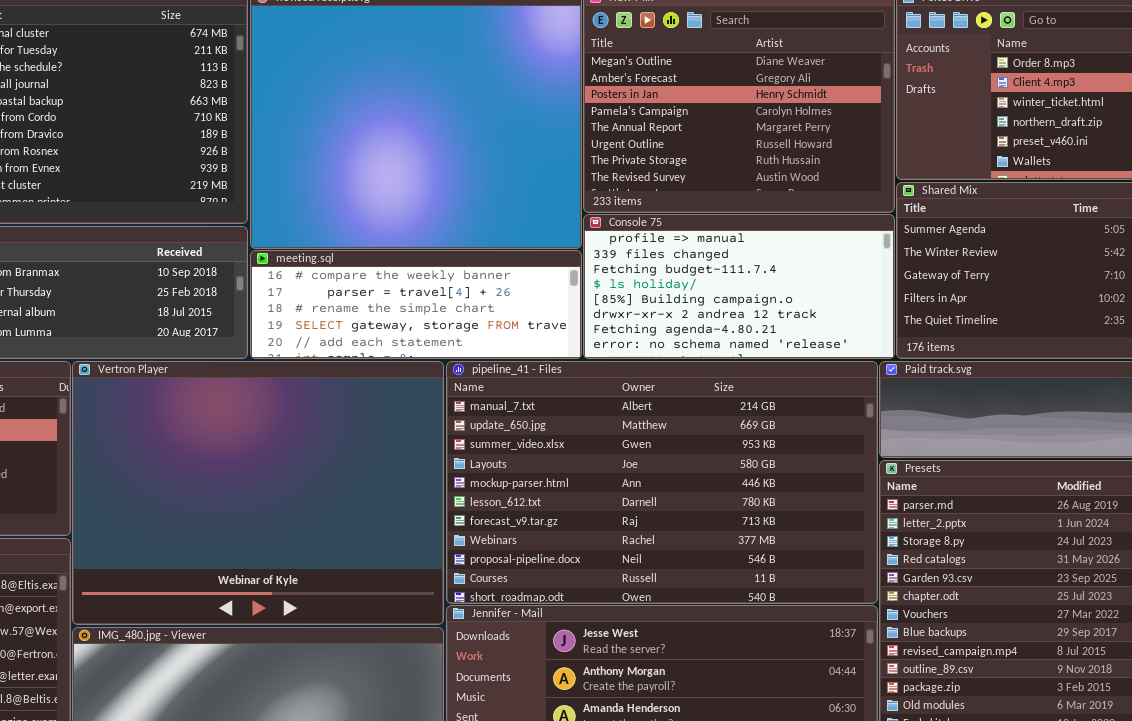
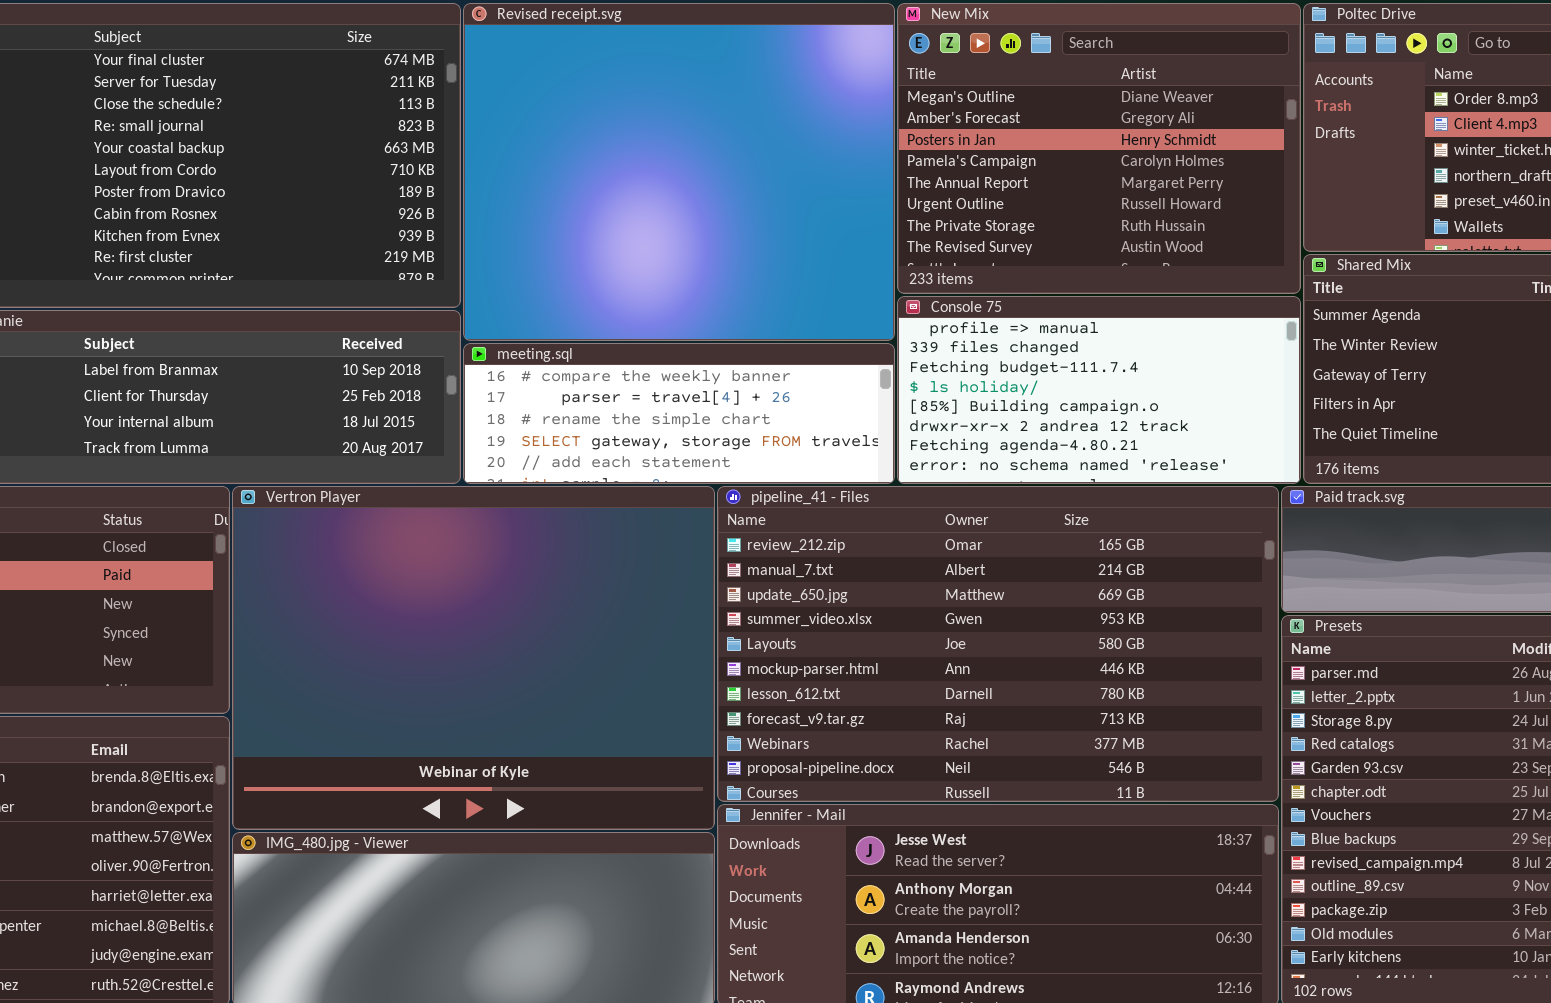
pipeline_41 - Files: [446,361,878,604] -> [717,486,1279,802], scrolled up 1 row

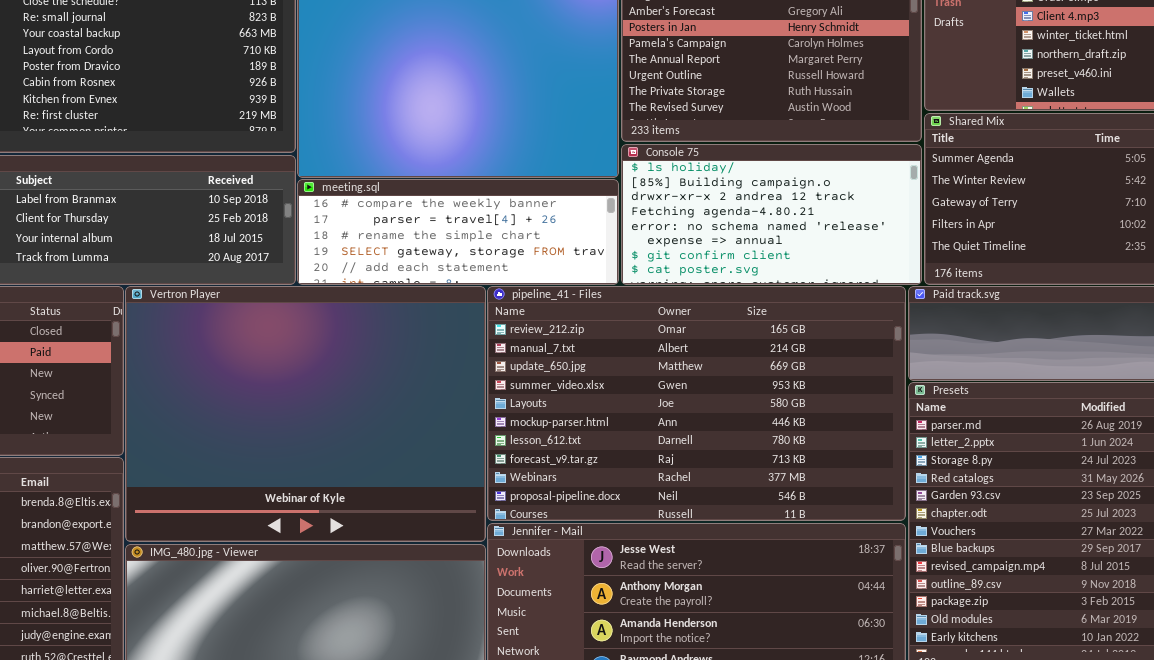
Console 75: [897,296,1301,484] -> [621,144,922,285], scrolled down 3 rows

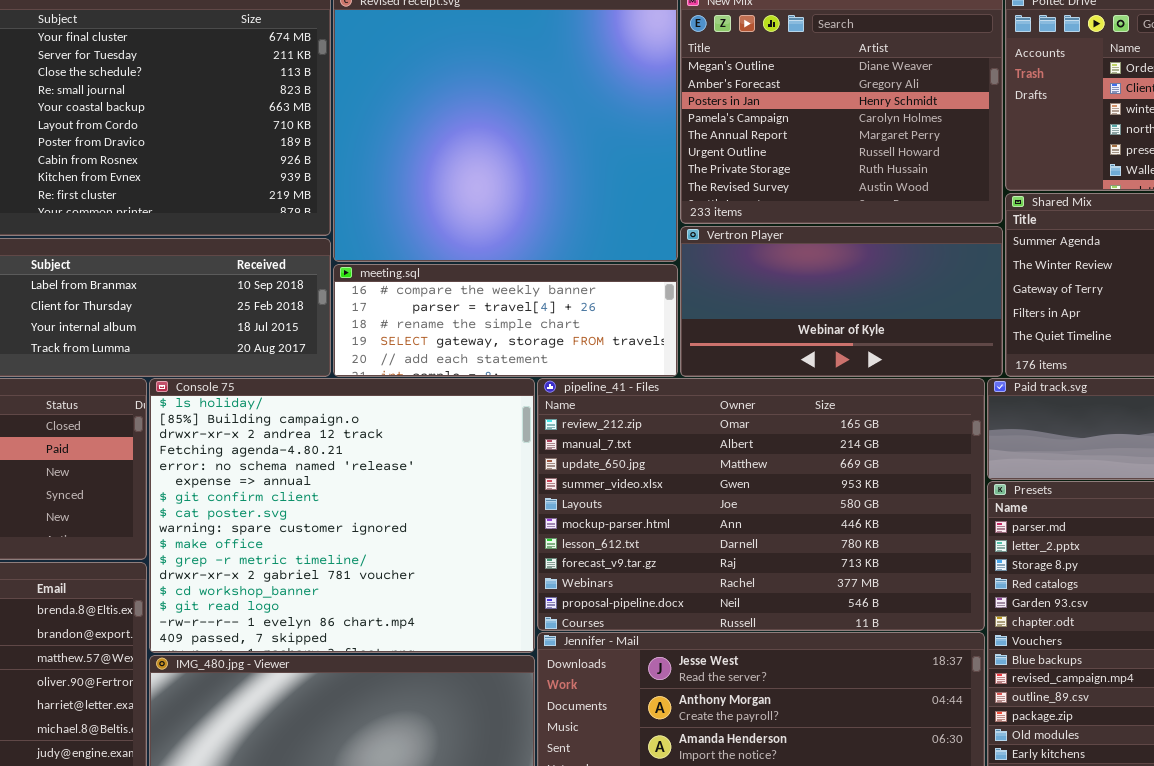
Console 75: [621,144,922,285] -> [149,378,535,653], moved, resized
Vertron Player: [125,286,486,542] -> [680,226,1003,377], moved, resized

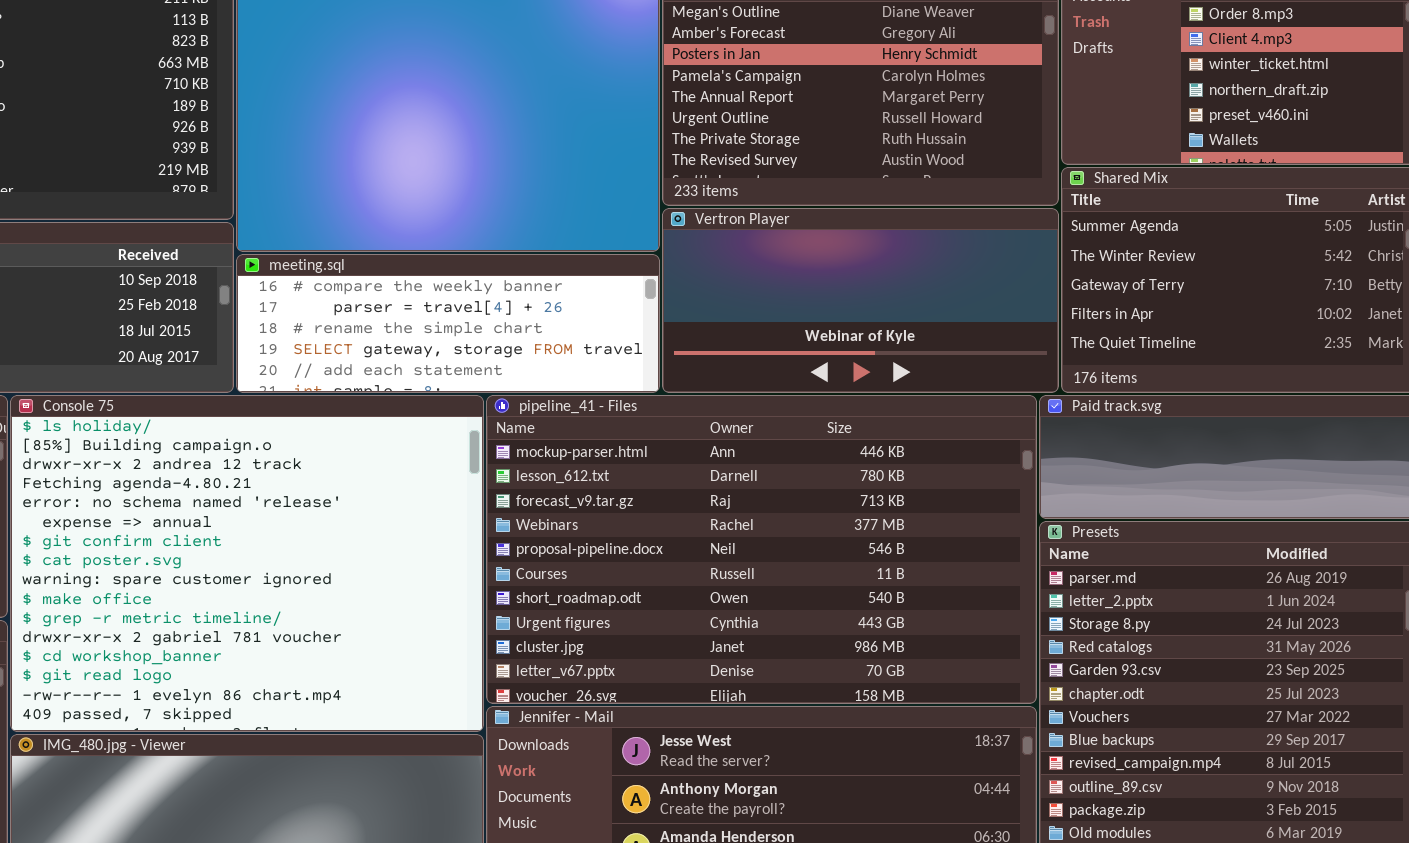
pipeline_41 - Files: [537,378,985,631] -> [486,395,1037,704], scrolled down 5 rows

